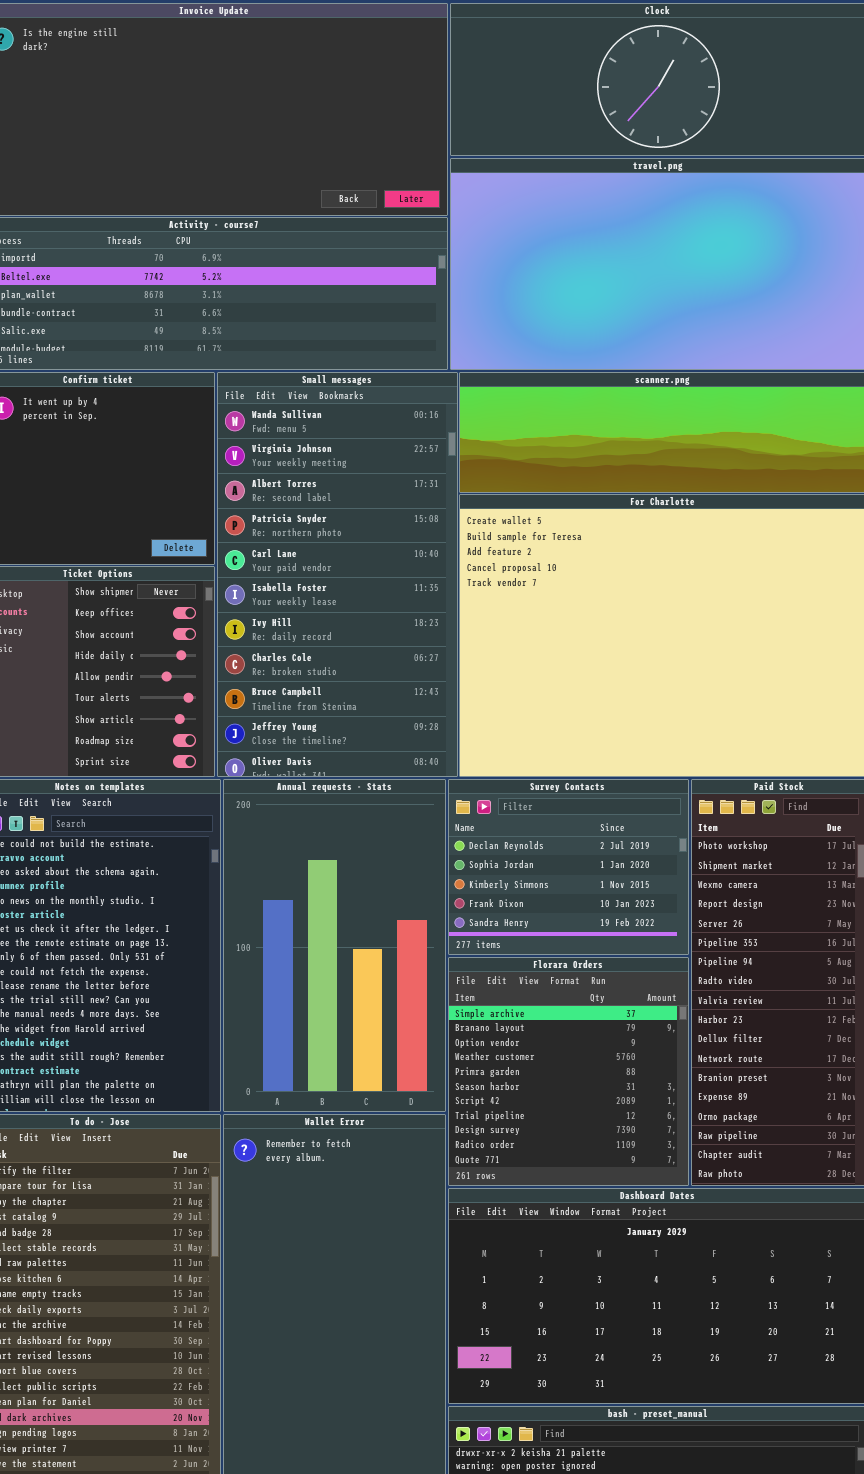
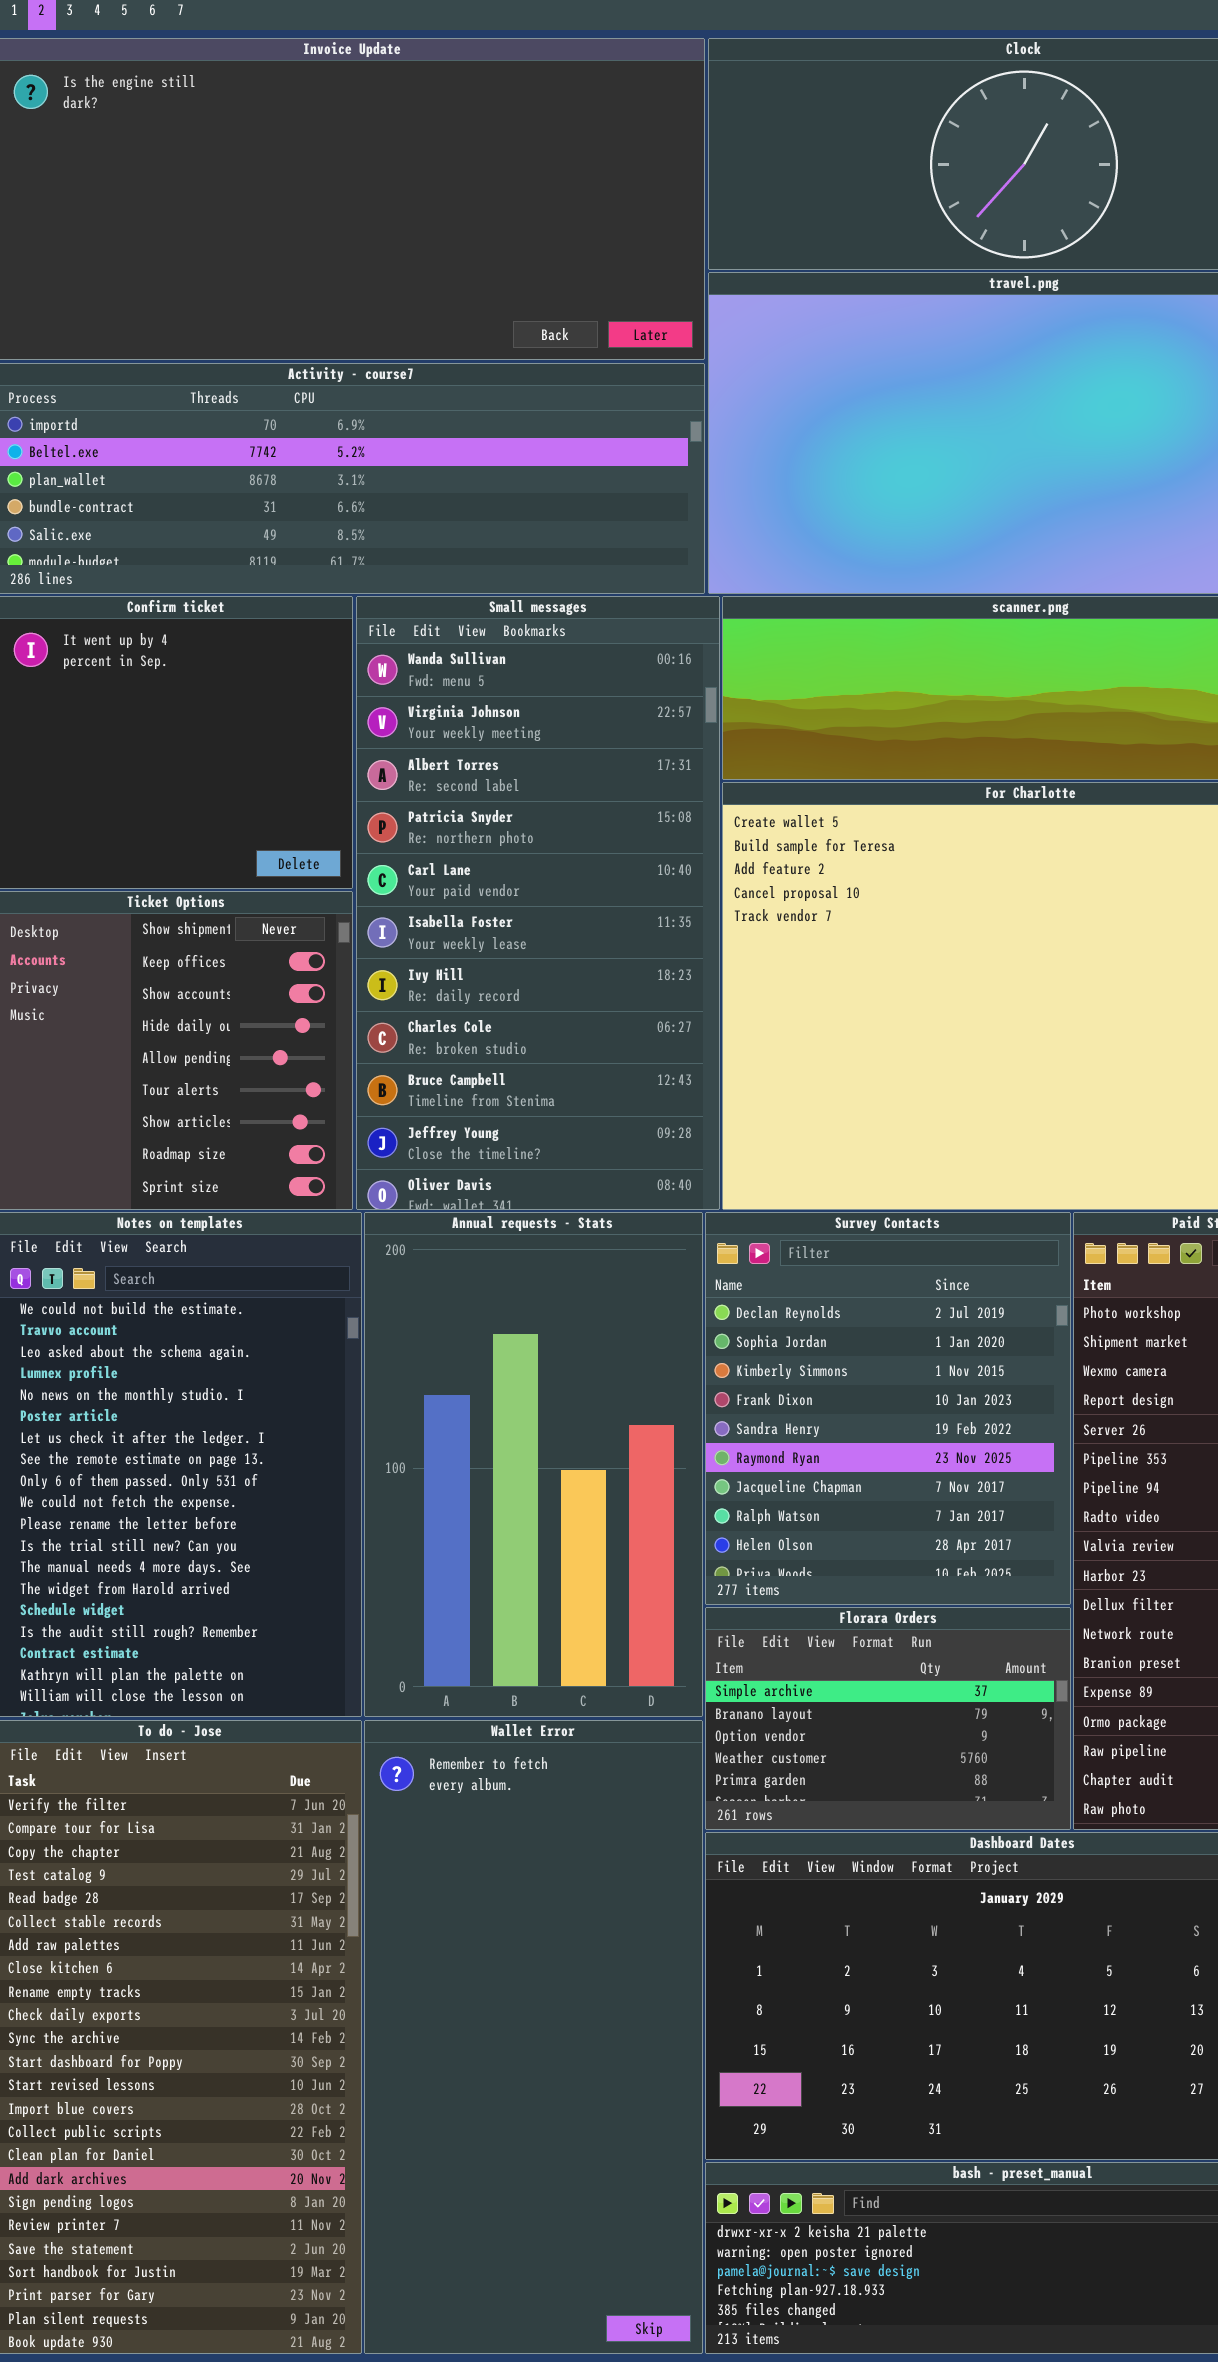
Survey Contacts: [448,779,689,955] -> [705,1212,1071,1605], resized
Florara Orders: [448,957,689,1186] -> [705,1607,1071,1830], resized

